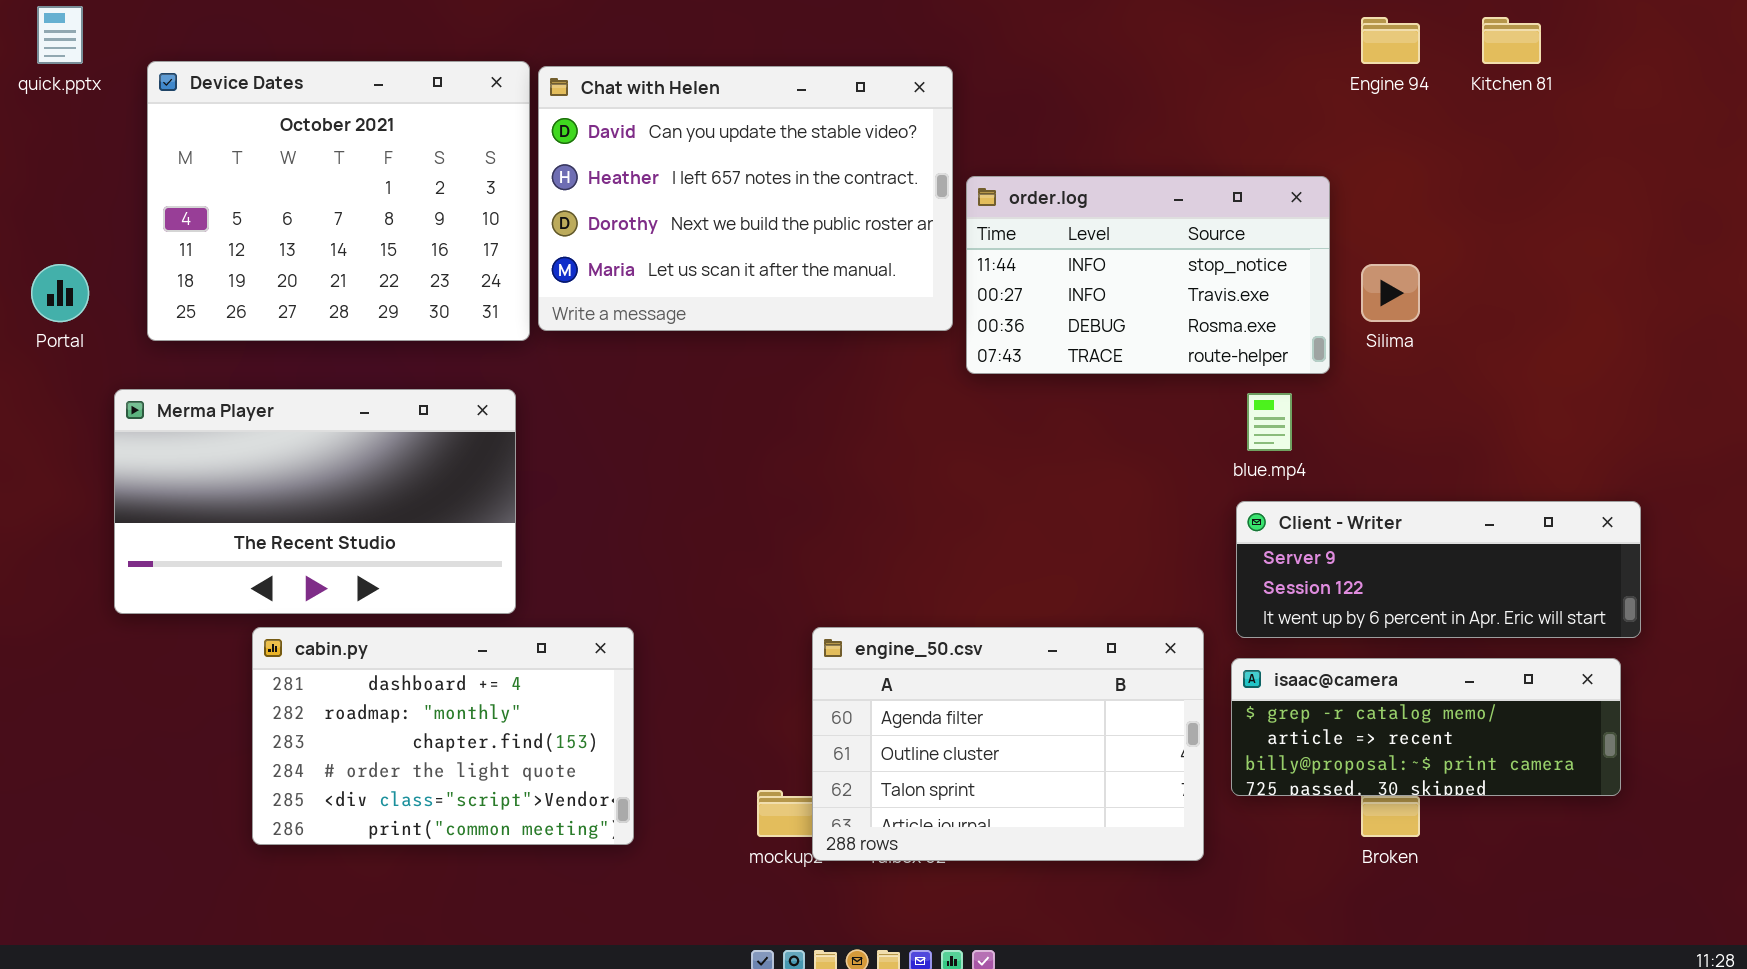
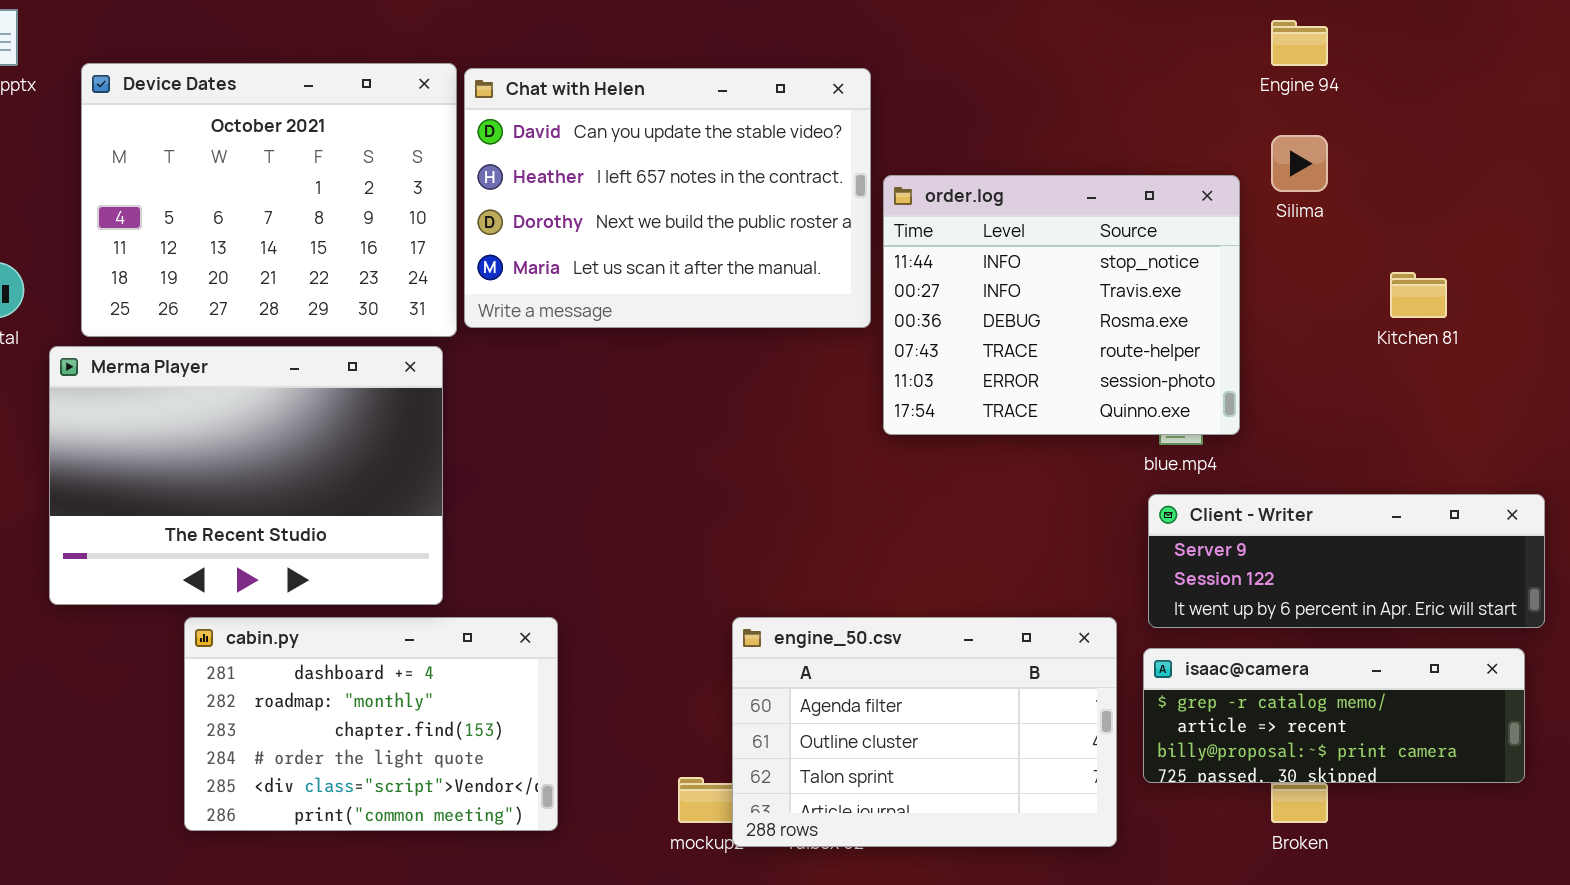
Kitchen 81: [1482,17,1541,64] -> [1390,272,1447,318], moved
order.log: [966,176,1330,374] -> [883,175,1240,435], resized
Silima: [1361,264,1420,322] -> [1271,135,1328,192], moved
Merma Player: [114,389,516,614] -> [49,346,443,605], resized

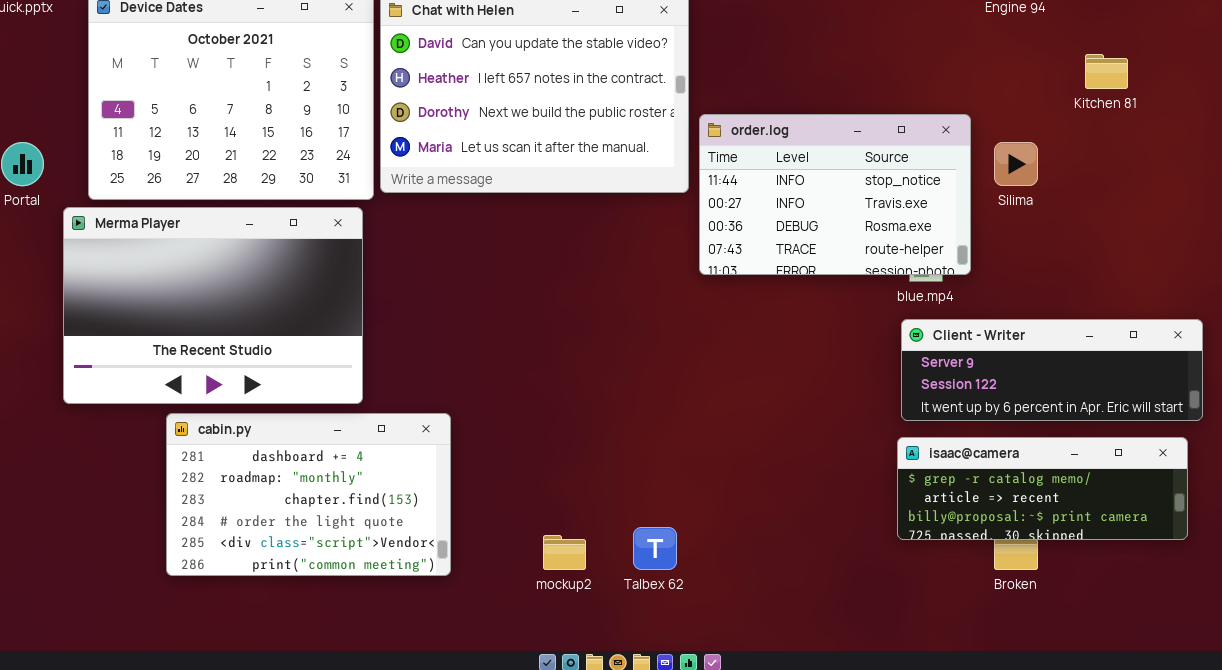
Silima: [1271,135,1328,192] -> [994,142,1038,186], moved
order.log: [883,175,1240,435] -> [699,114,971,275], resized
Kitchen 81: [1390,272,1447,318] -> [1085,54,1128,89], moved
engine_50.csv: [732,617,1117,847] -> none, closed

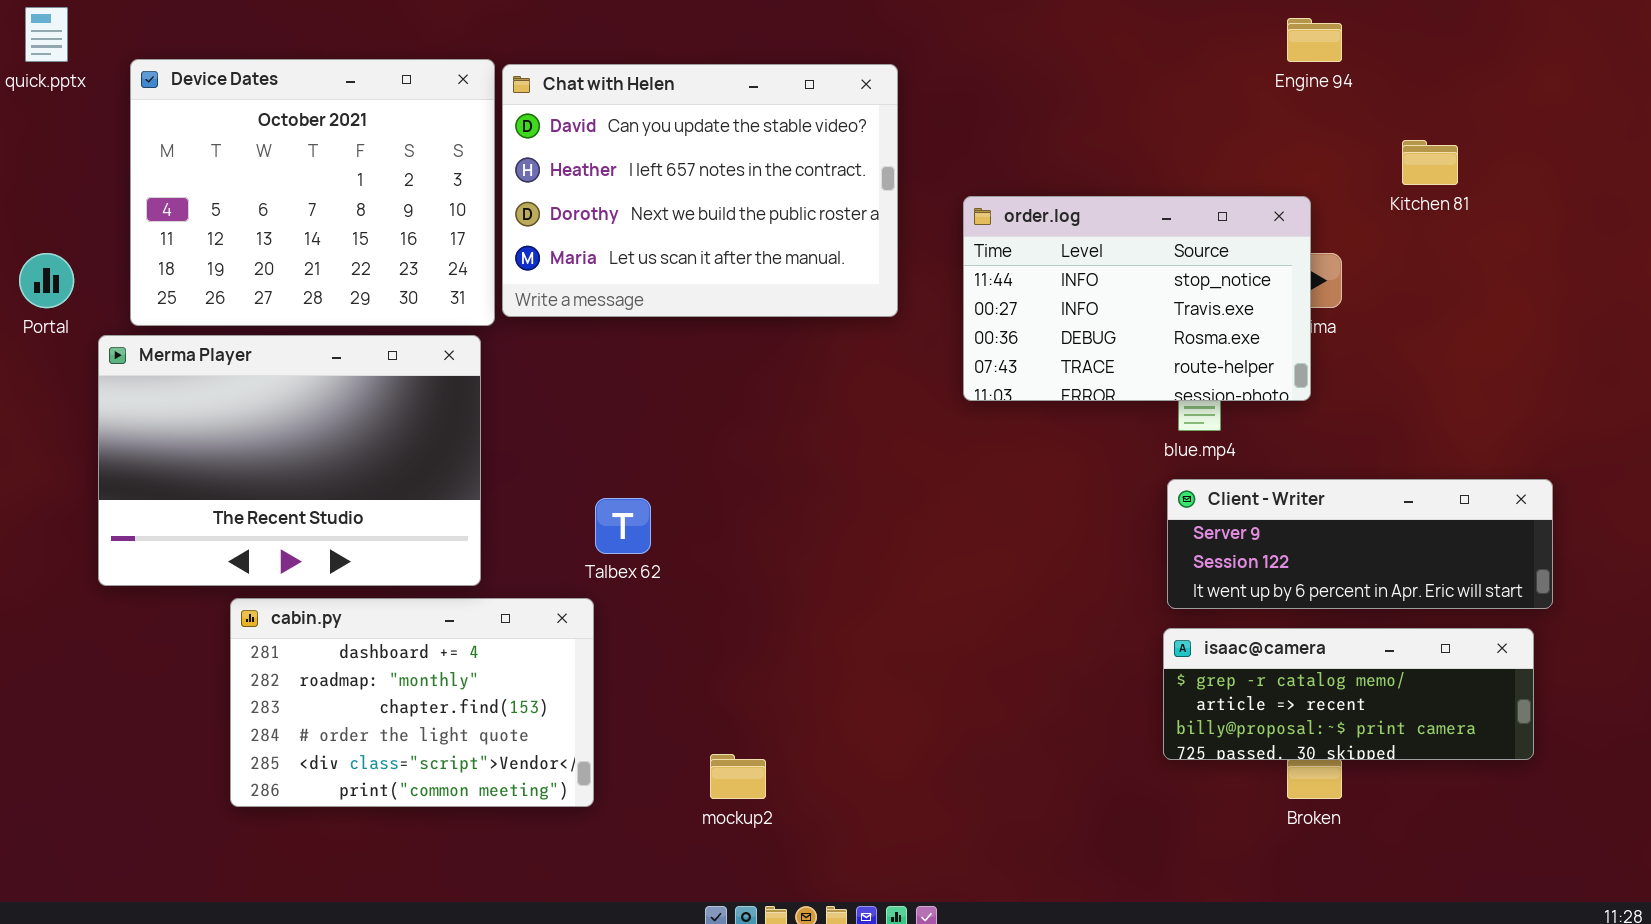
order.log: [699,114,971,275] -> [963,196,1311,401], moved
Talbex 62: [633,527,677,570] -> [595,498,651,554], moved

